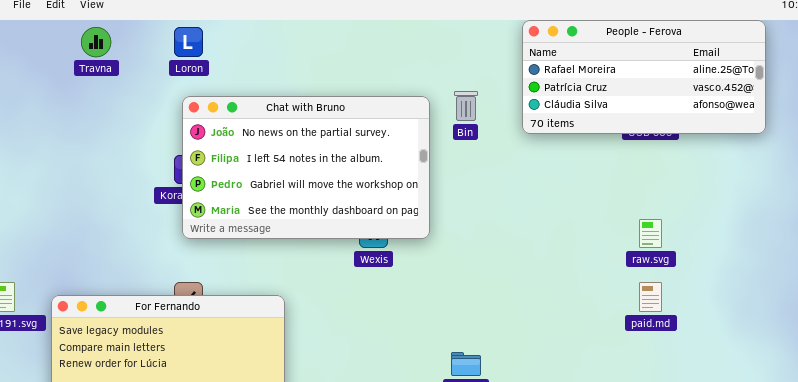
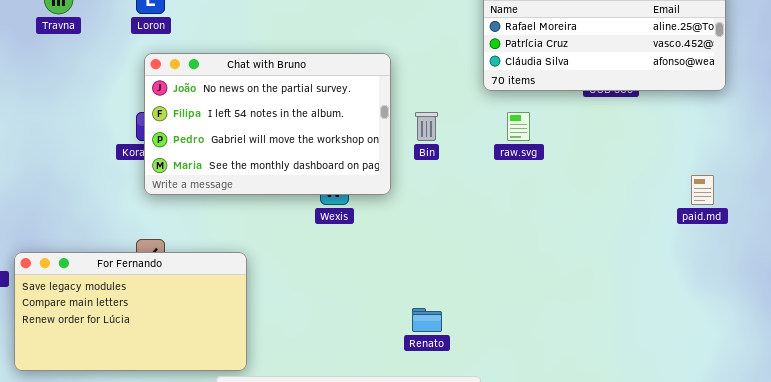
Bin: [454,91,478,121] -> [415,112,438,141], moved
raw.svg: [639,219,662,248] -> [507,112,530,141], moved
paid.md: [639,282,662,312] -> [691,175,714,205], moved

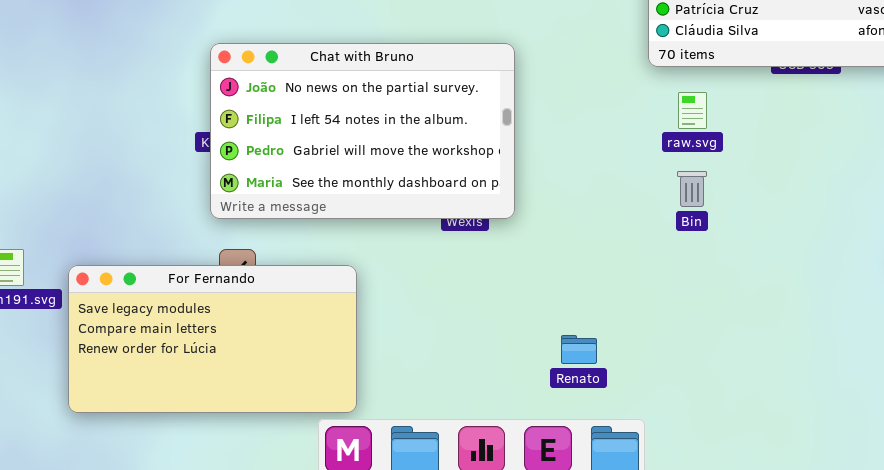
Chat with Bruno: [144,53,391,195] -> [210,43,515,219], moved
Bin: [415,112,438,141] -> [677,171,707,207], moved

